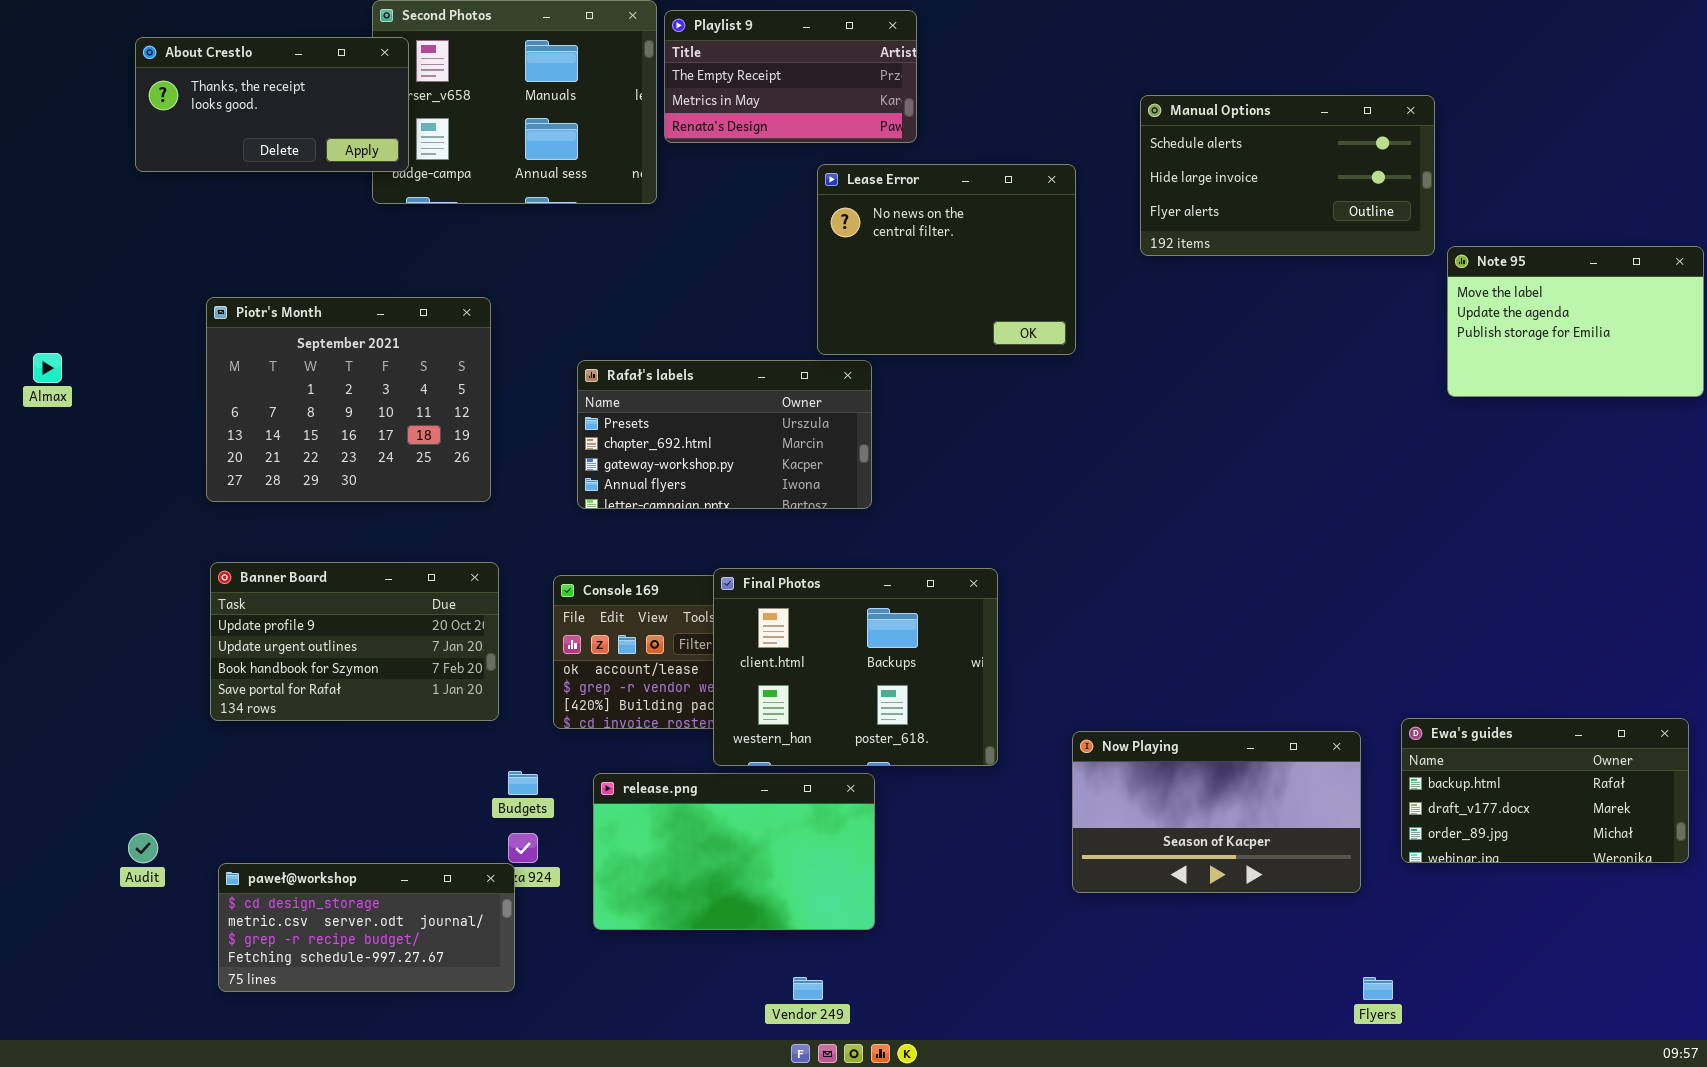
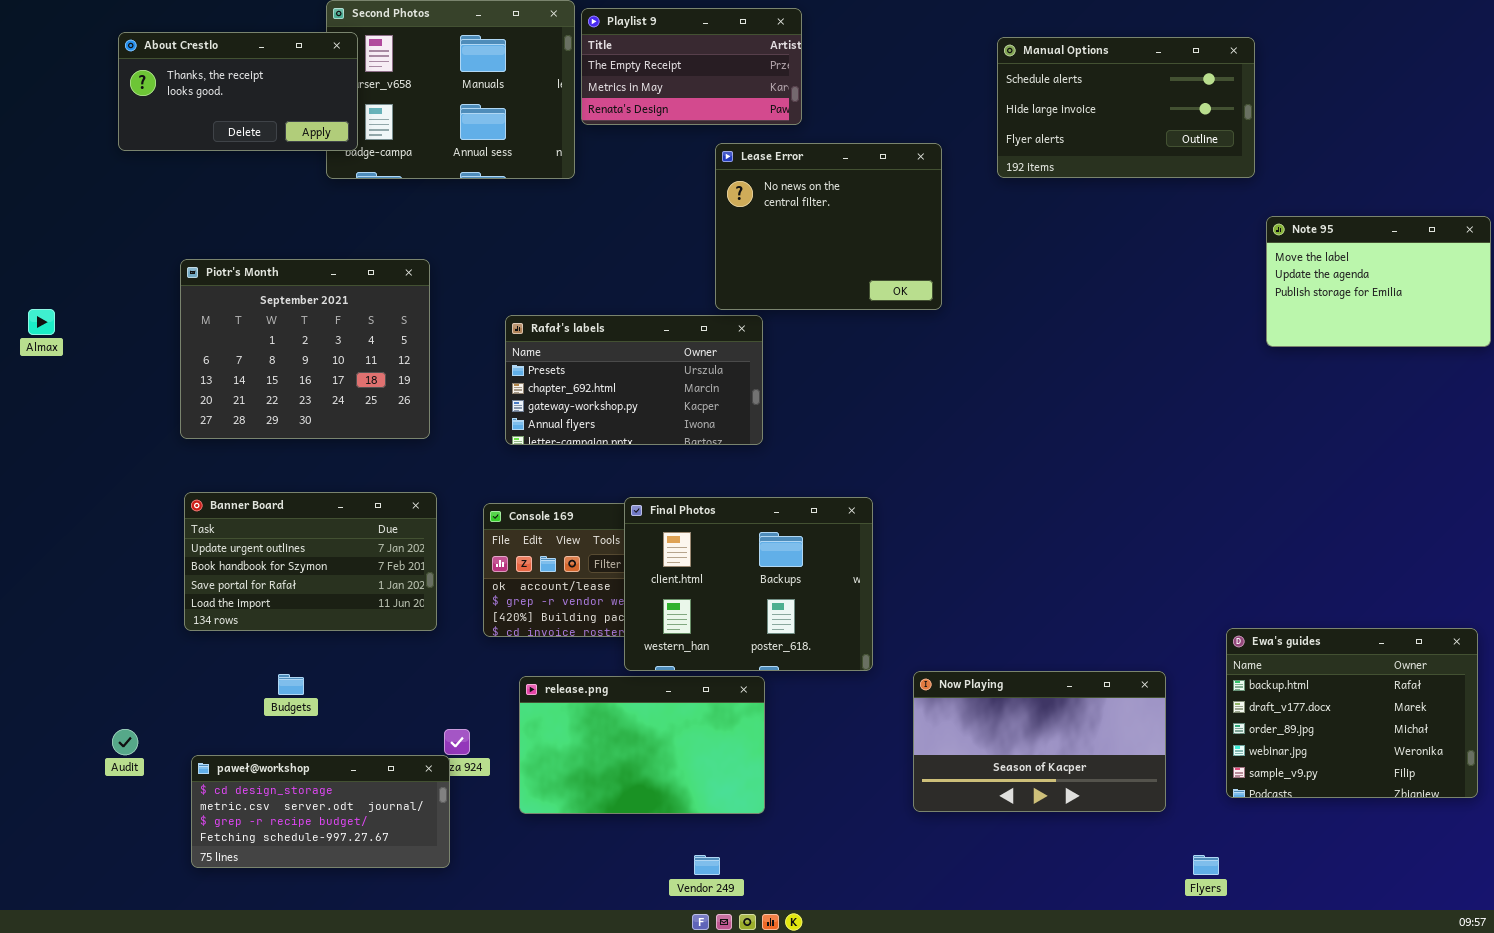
Manual Options: [1140,95,1435,256] -> [997,37,1255,178], moved
Banner Board: [210,562,499,721] -> [184,492,437,631], scrolled down 1 row
Ewa's guides: [1401,718,1689,863] -> [1226,628,1478,798], resized
Now Playing: [1072,731,1361,893] -> [913,671,1166,812], moved
Budgets: [508,771,538,795] -> [278,674,304,695], moved

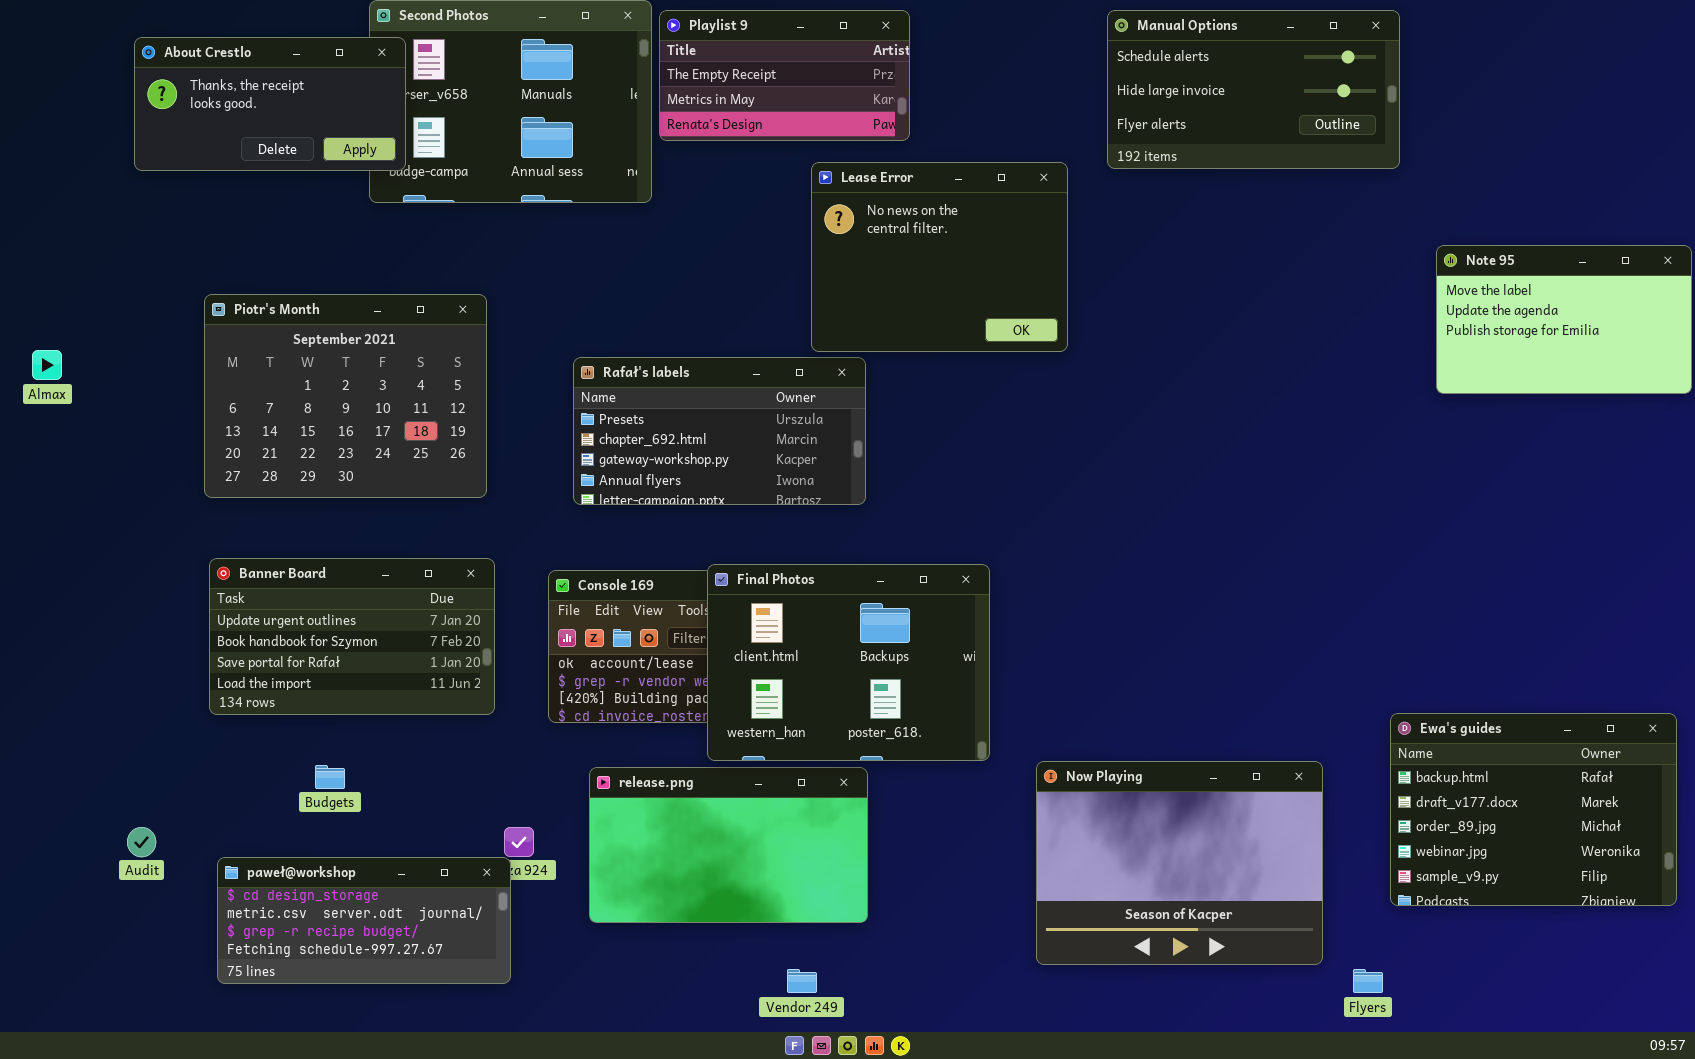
Manual Options: [997,37,1255,178] -> [1107,10,1400,169], moved
Now Playing: [913,671,1166,812] -> [1036,761,1323,965], resized

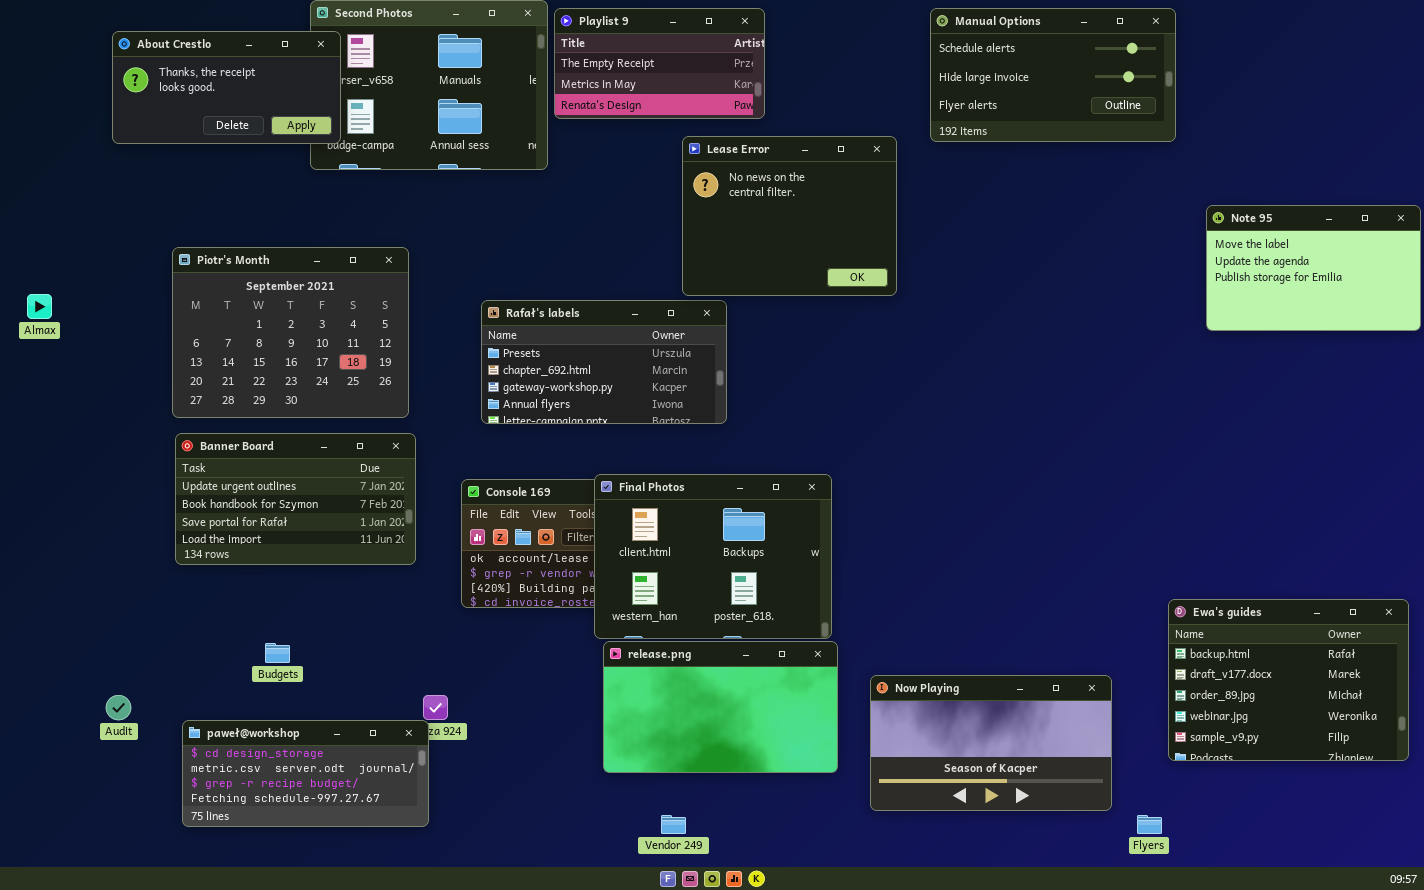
Banner Board: [209,558,495,715] -> [175,433,416,565], moved
Now Playing: [1036,761,1323,965] -> [870,675,1112,811], resized
release.png: [589,767,868,923] -> [603,641,838,773], moved

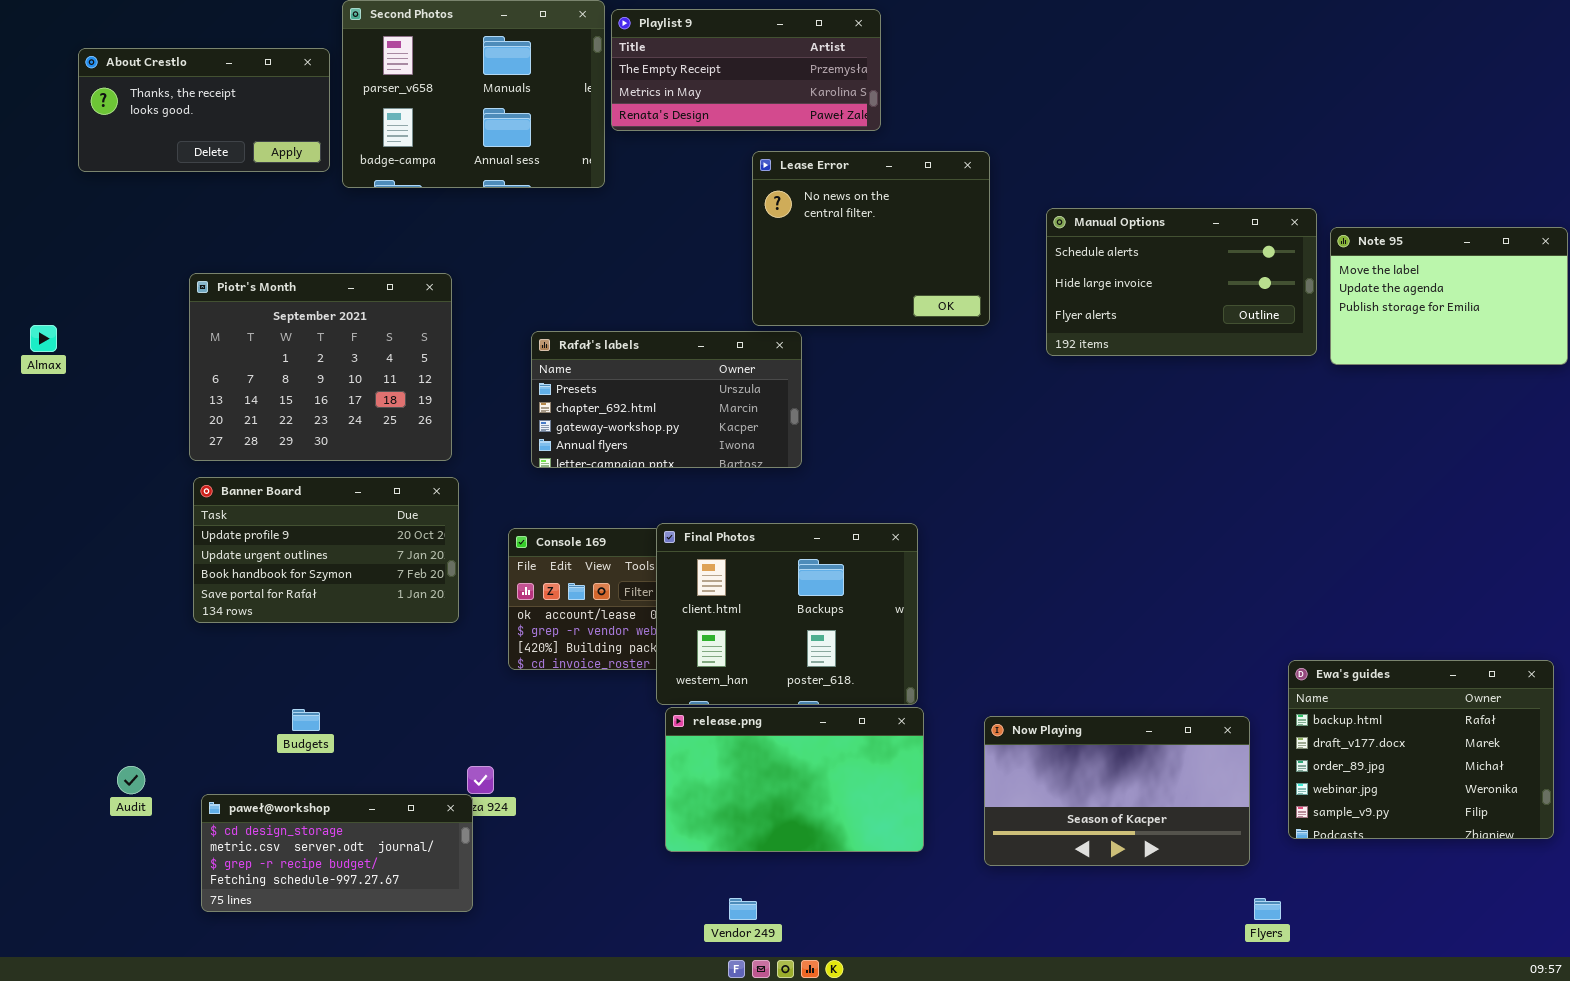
Playlist 9: [554,8,765,119] -> [611,9,881,131], resized
Manual Options: [930,8,1176,142] -> [1046,208,1317,356], moved
About Crestlo: [112,31,341,144] -> [78,48,330,172], moved
Banner Board: [175,433,416,565] -> [193,477,459,623], scrolled up 1 row
Now Playing: [870,675,1112,811] -> [984,716,1250,866], moved

